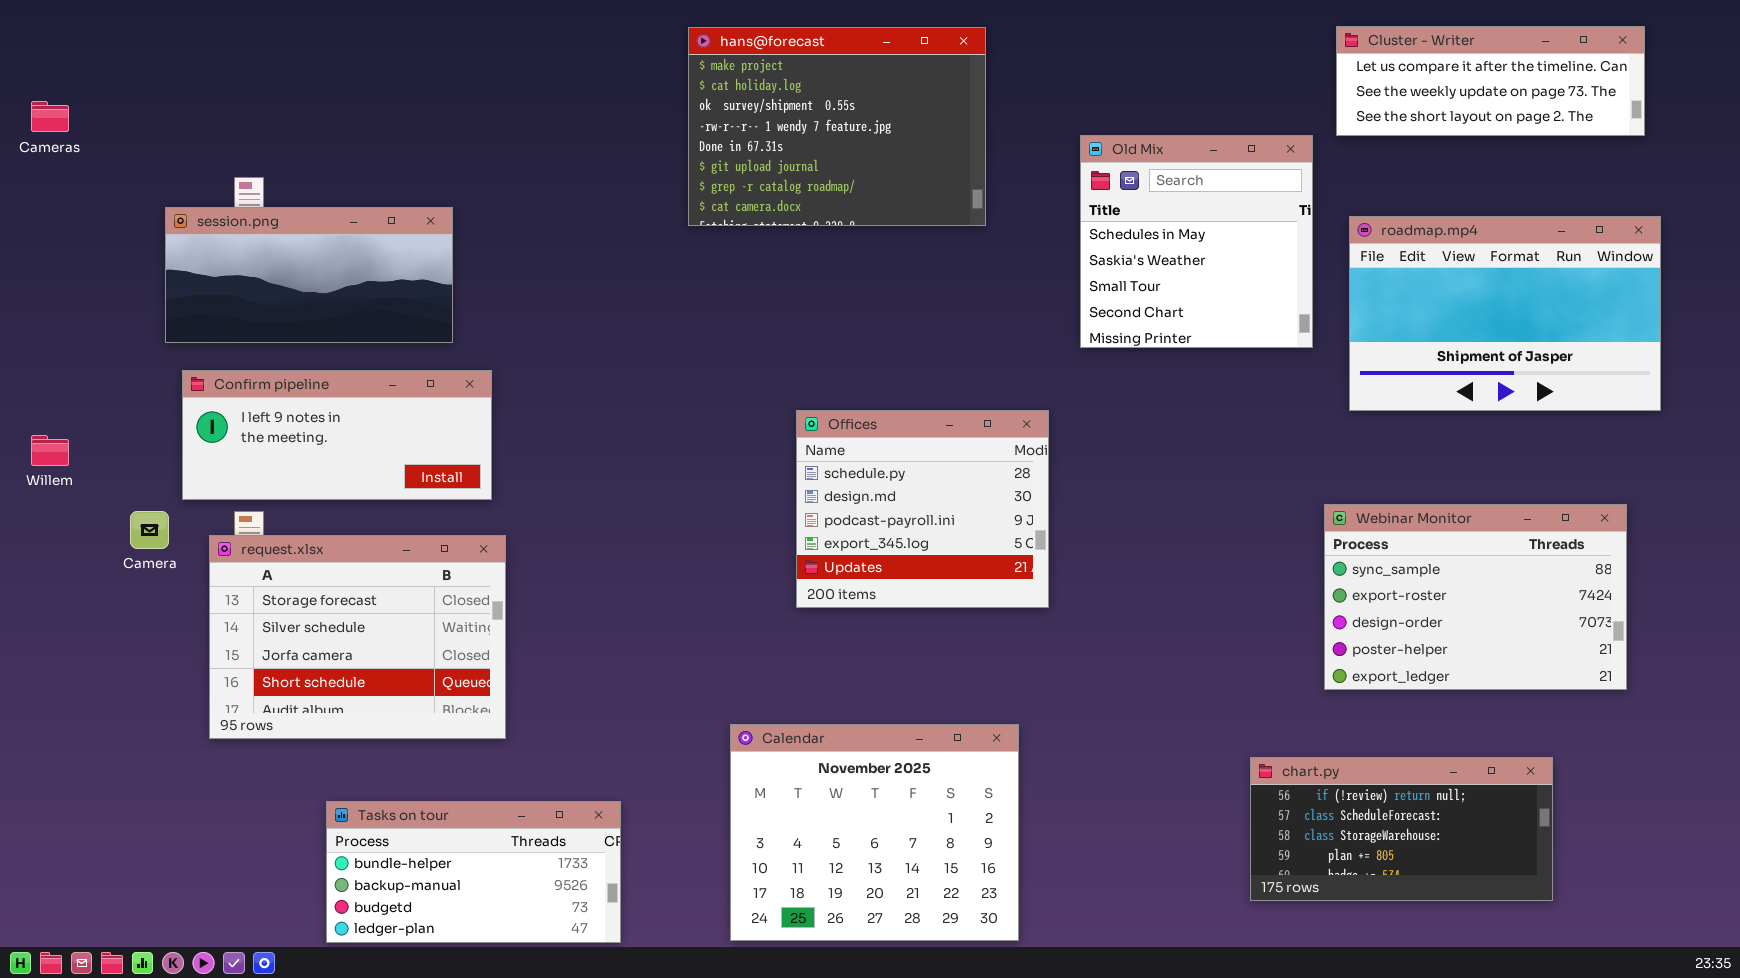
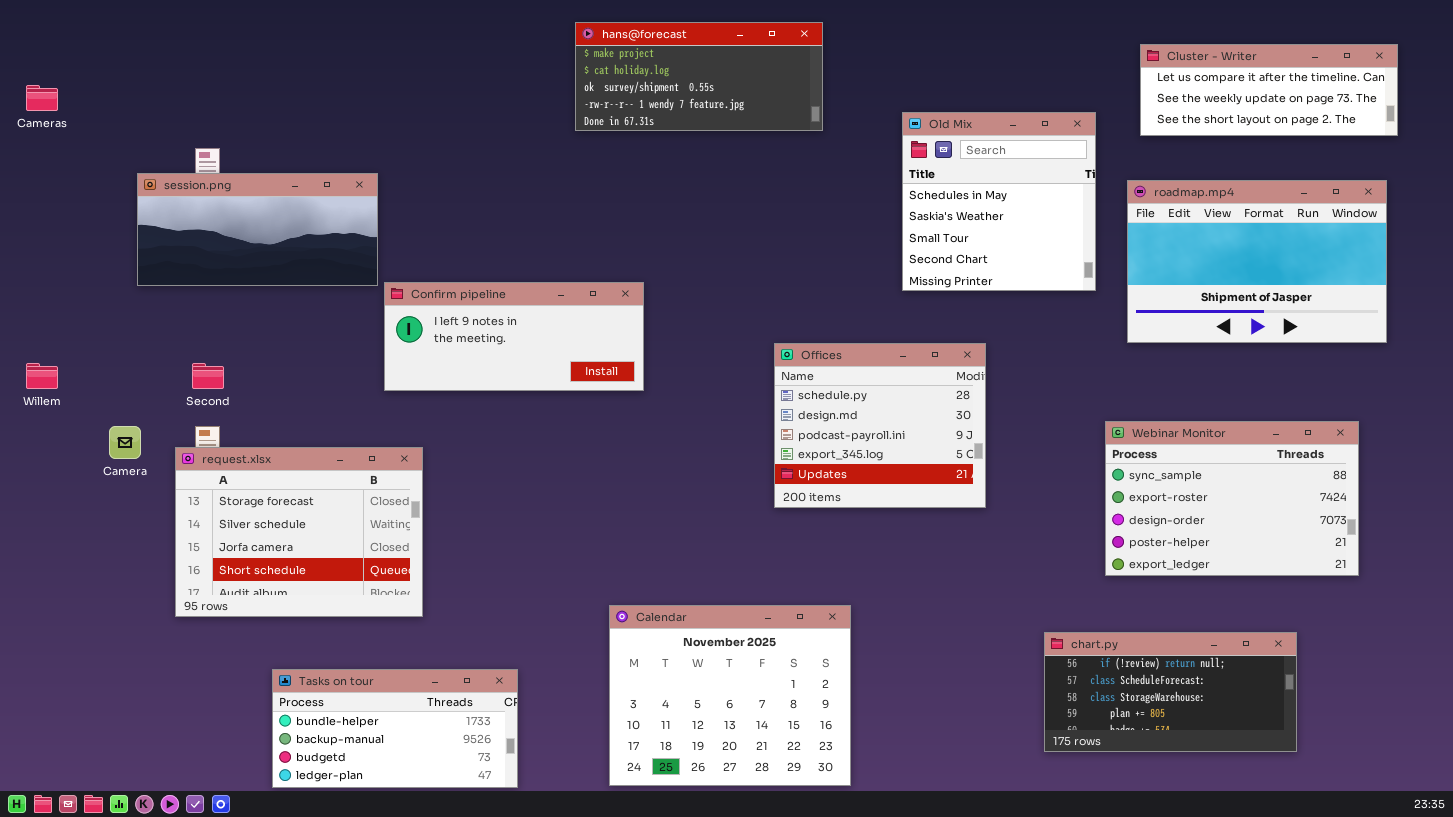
Cluster - Writer: [1336,26,1645,136] -> [1140,44,1398,136], moved
hans@forecast: [688,27,986,226] -> [575,22,823,131], resized
Confirm pipeline: [182,370,492,500] -> [384,282,644,391], moved
Offices: [796,410,1049,608] -> [774,343,986,508], moved

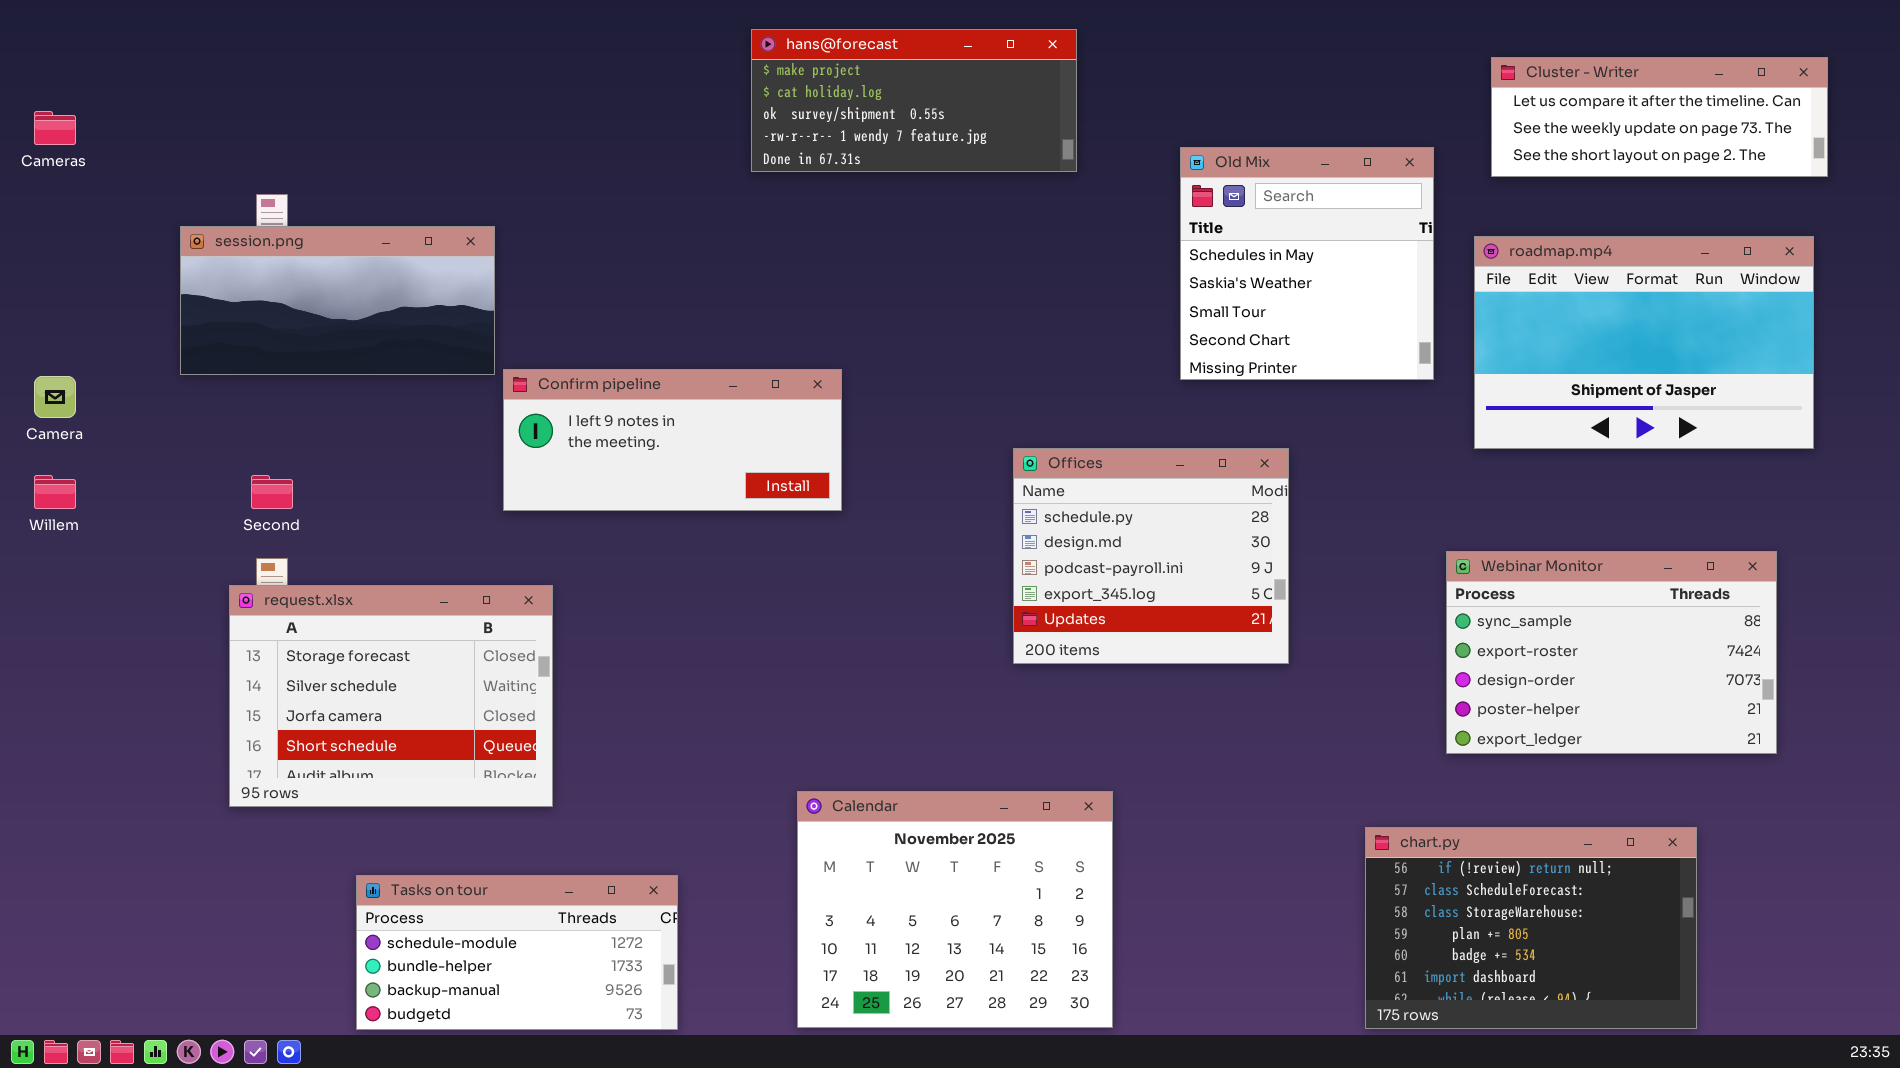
Camera: [109,426,141,459] -> [34,376,76,418], moved
chart.py: [1044,632,1297,752] -> [1365,827,1697,1029], resized
Tasks on tour: [272,669,518,788] -> [356,875,678,1030], scrolled up 1 row

